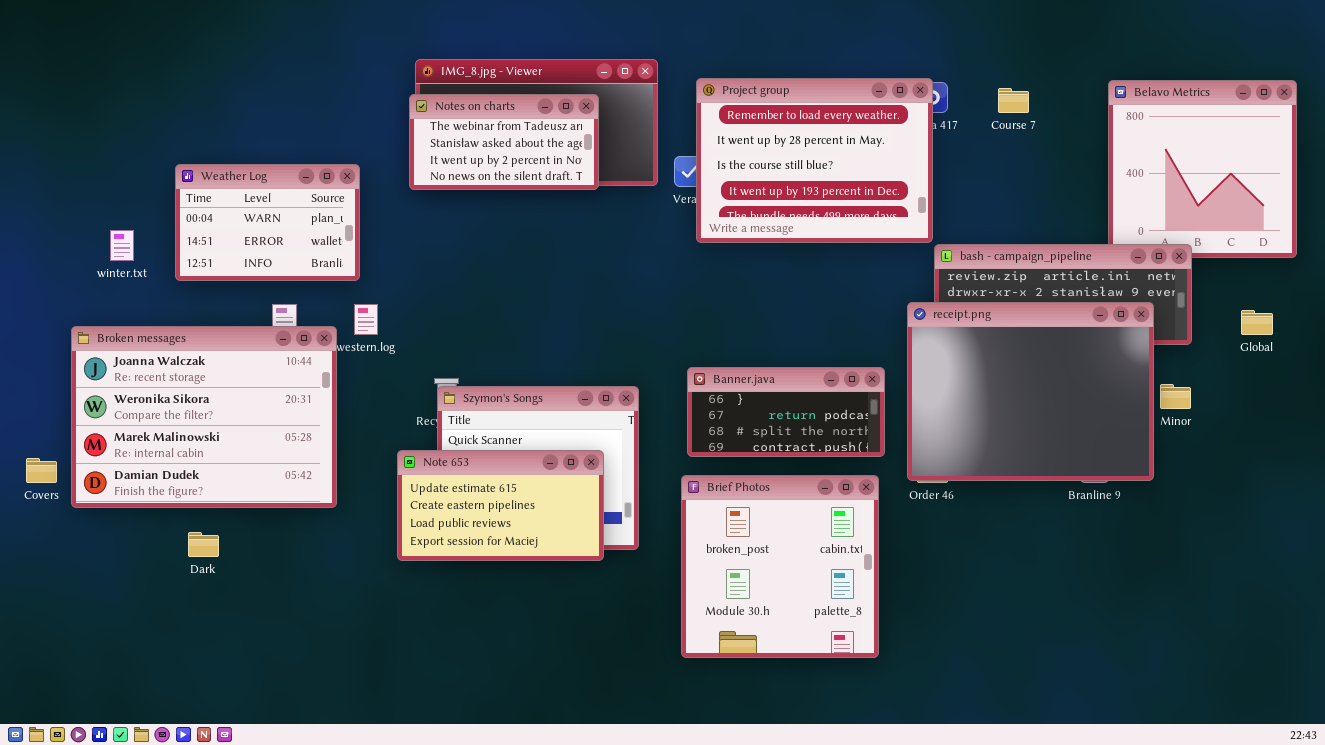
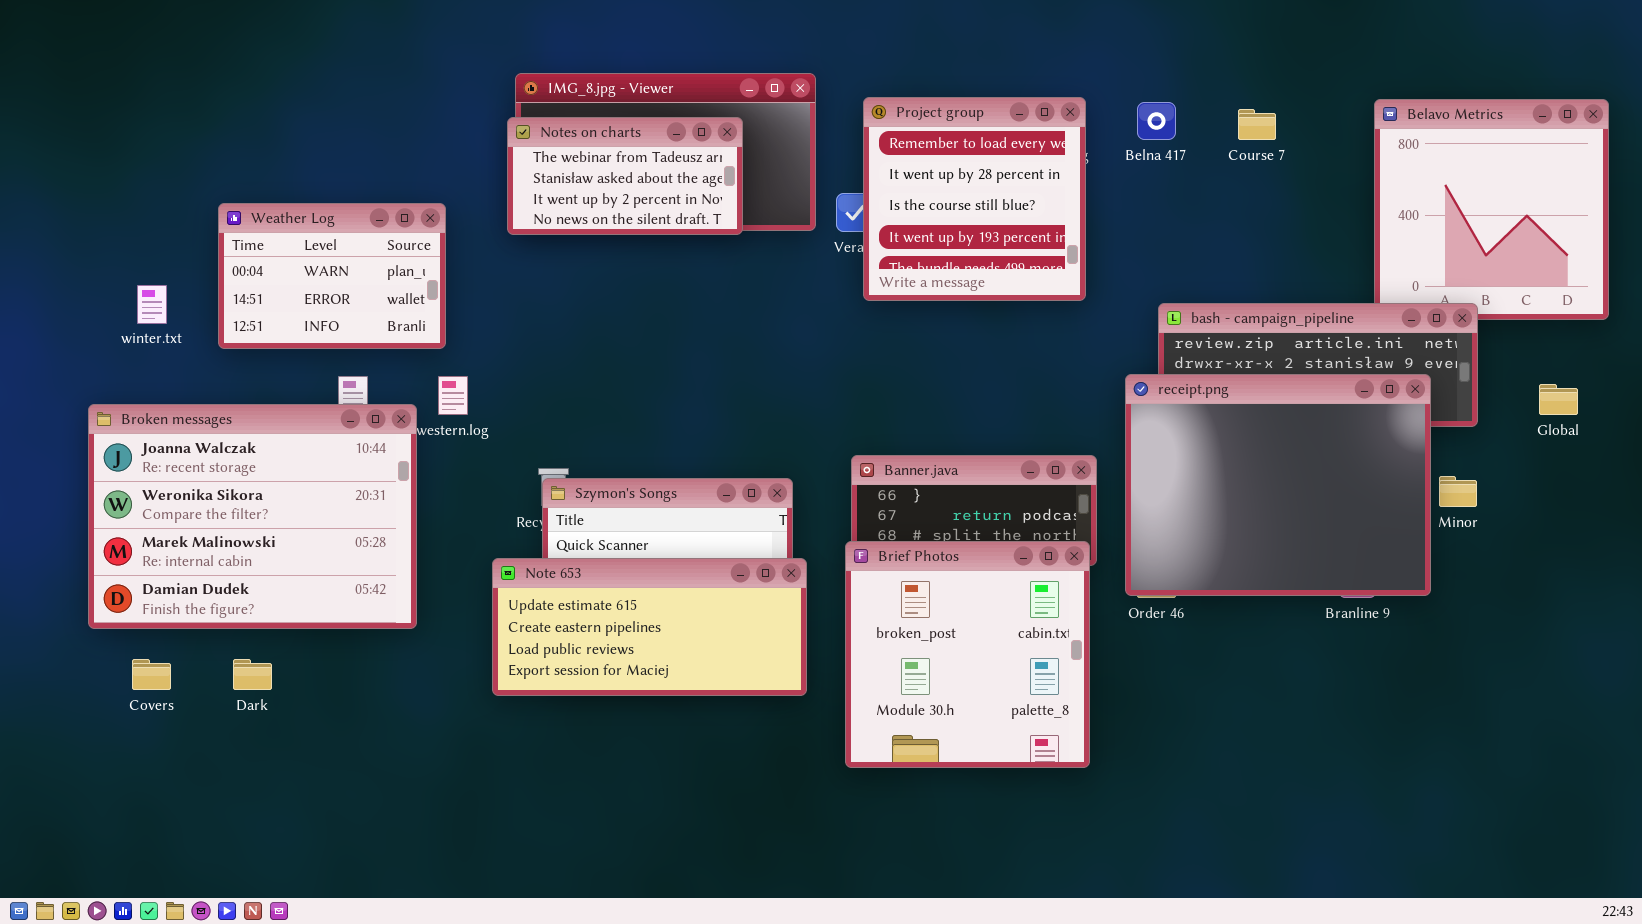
Project group: [696,78,933,243] -> [863,97,1086,301], resized
Note 653: [397,450,604,561] -> [492,558,807,696], resized
Covers: [26,458,57,483] -> [132,659,171,690], moved
Brief Photos: [681,475,879,658] -> [845,541,1090,768], moved

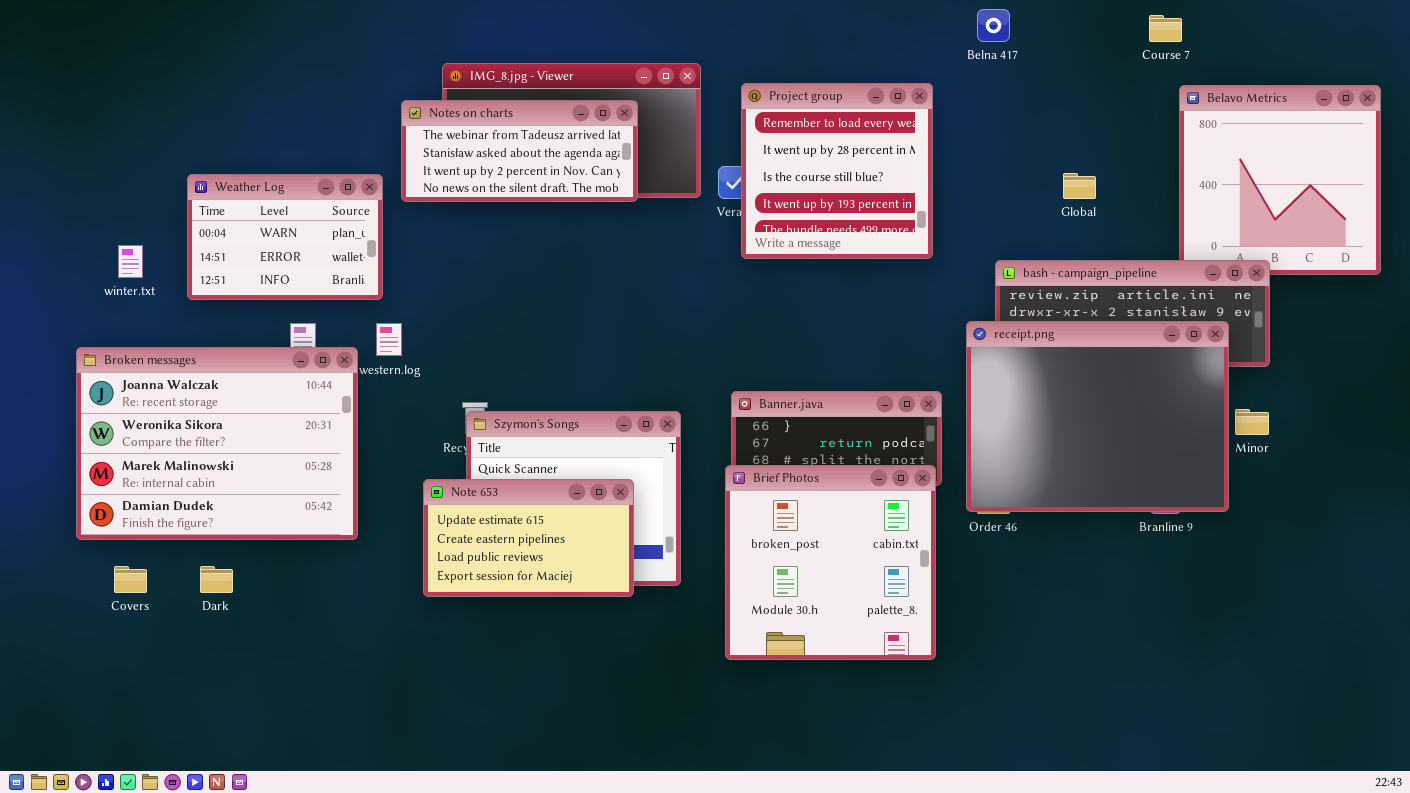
Belna 417: [1137,102,1176,140] -> [977,9,1010,42], moved
Course 7: [1238,109,1276,140] -> [1149,15,1182,42], moved
Notes on charts: [507,117,743,235] -> [401,100,638,202], resized
Global: [1539,384,1578,415] -> [1063,173,1096,199], moved
Note 653: [492,558,807,696] -> [423,479,634,597], resized

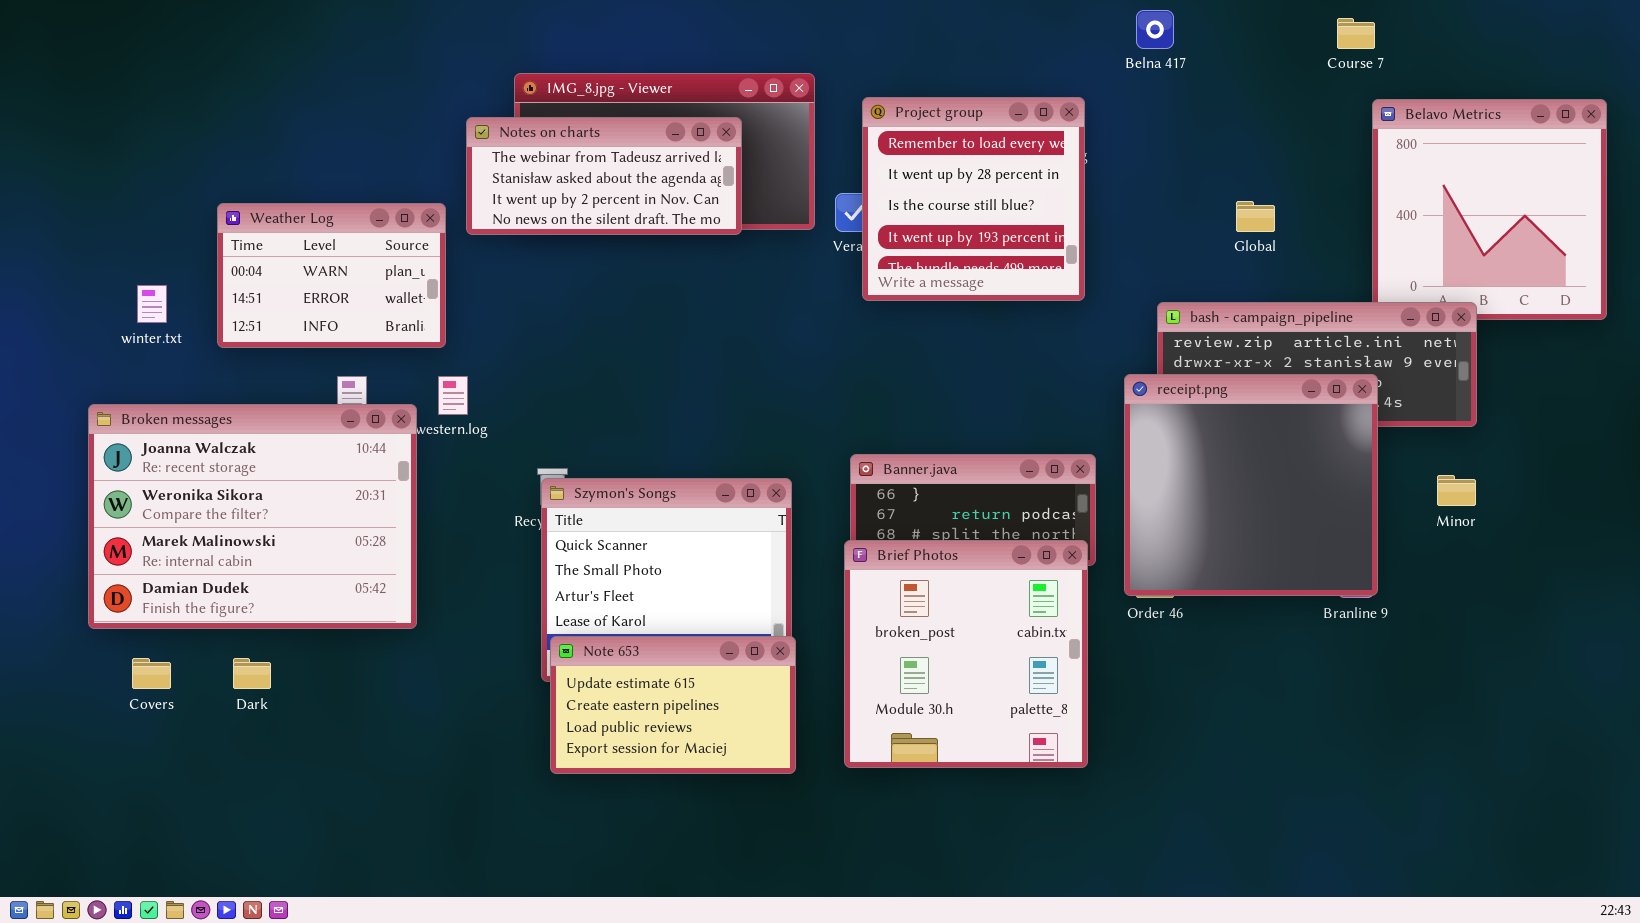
receipt.png: [966,321,1229,512] -> [1124,374,1378,596], resized
Note 653: [423,479,634,597] -> [550,636,796,774], moved

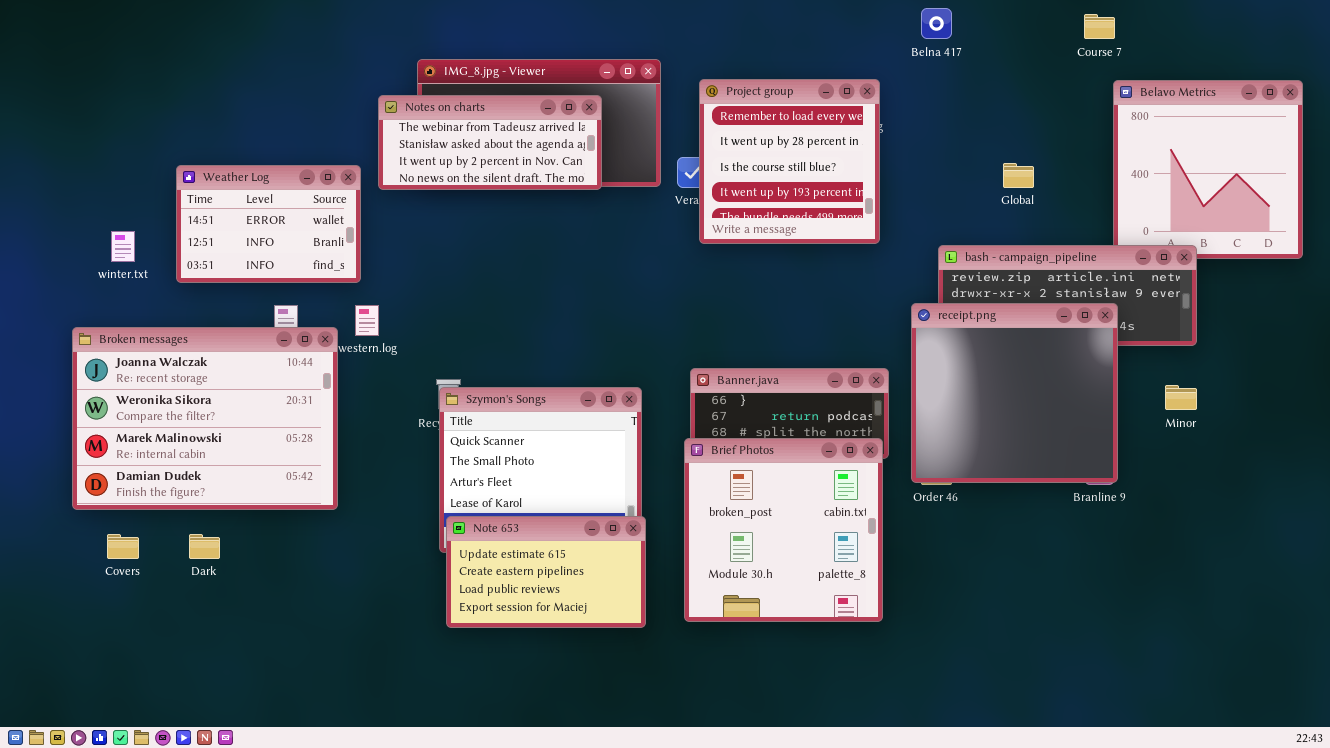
Weather Log: [217,203,446,348] -> [176,165,361,283], scrolled down 1 row

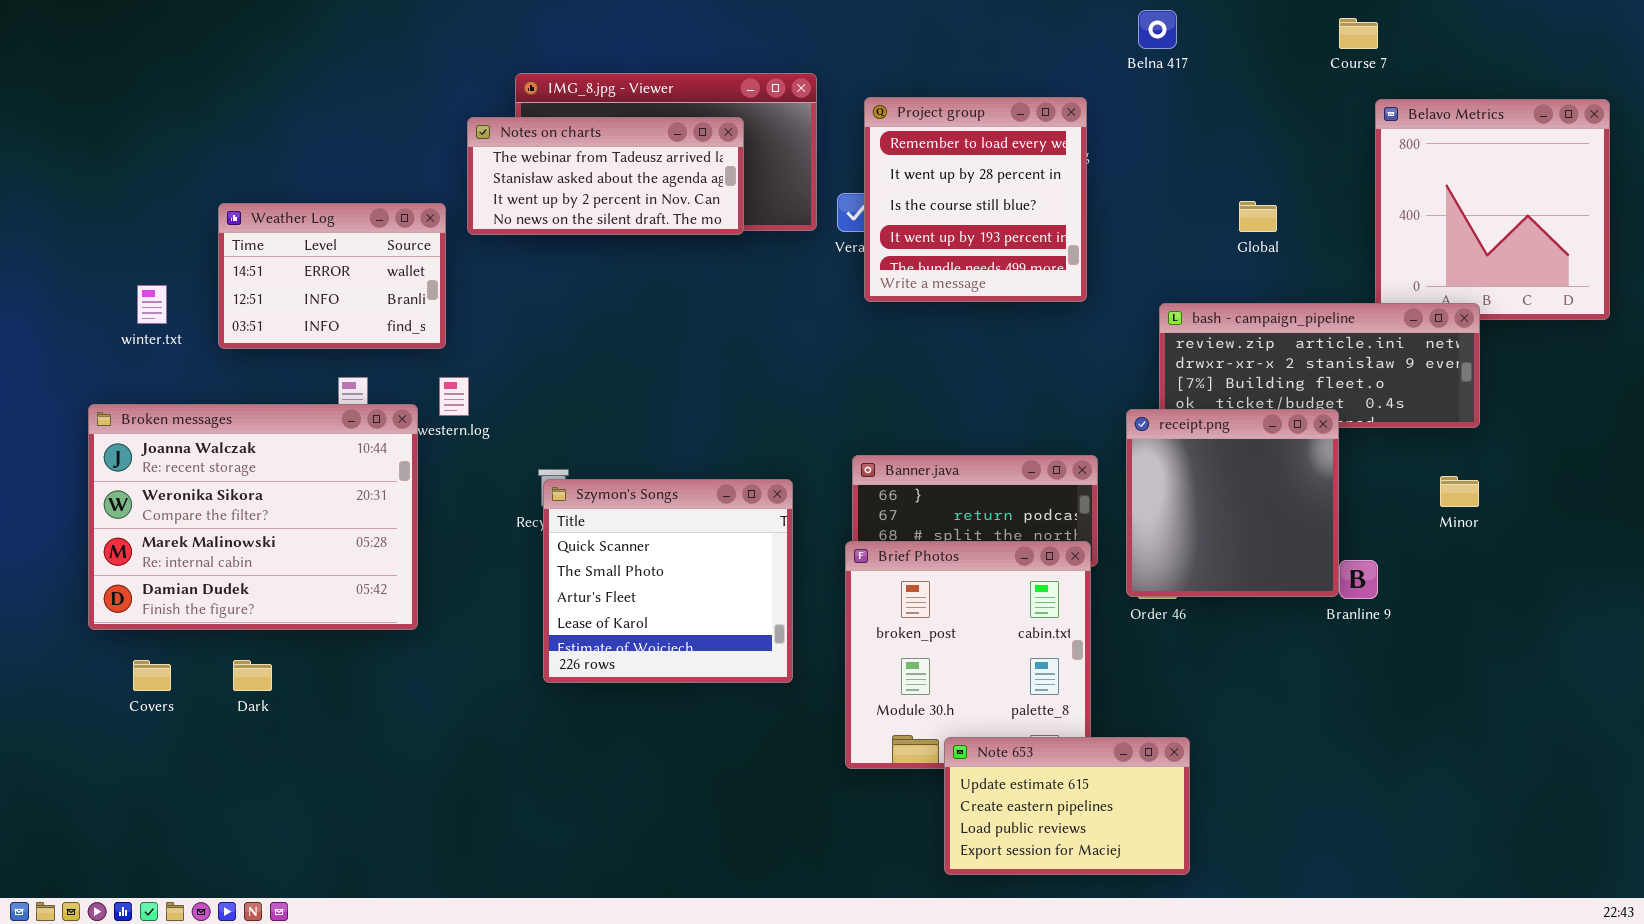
receipt.png: [911,303,1118,483] -> [1126,409,1339,597], resized
Note 653: [446,516,646,628] -> [944,737,1190,875], moved

